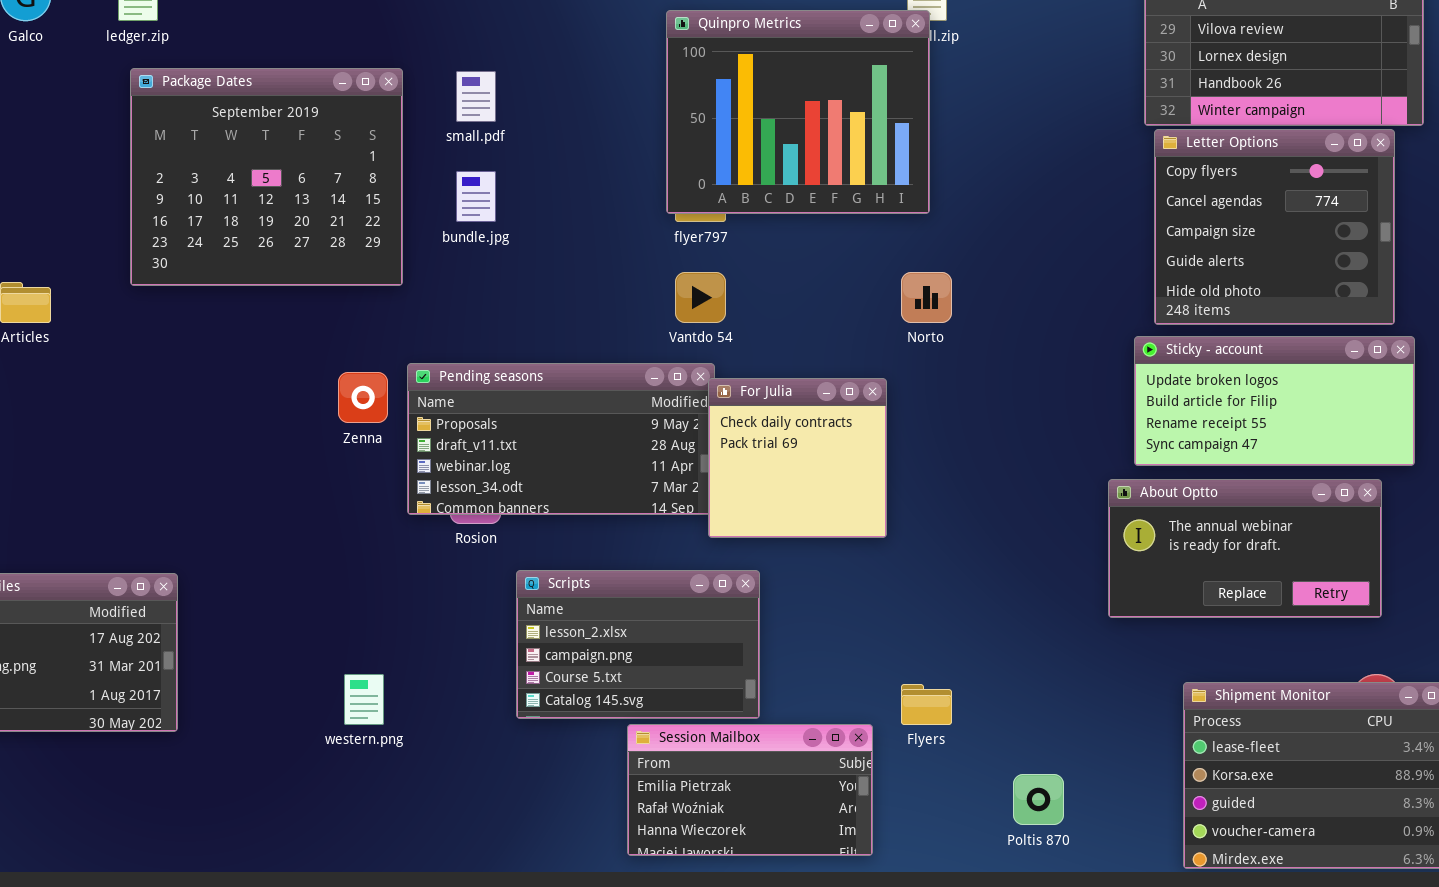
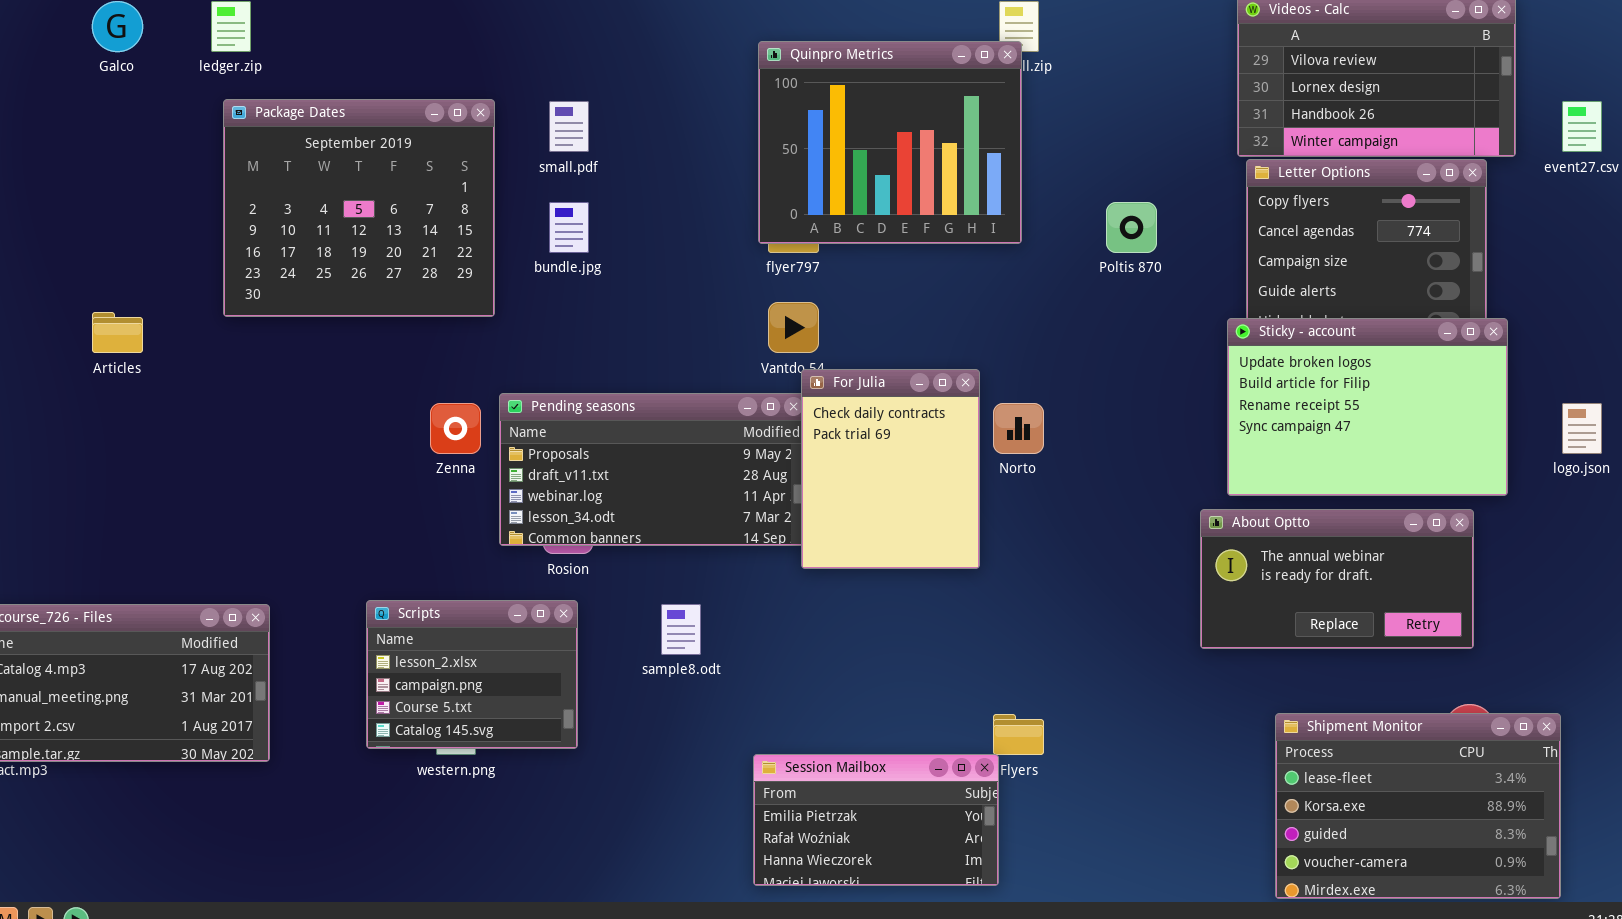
Norto: [901,272,952,323] -> [993,403,1044,454], moved
Sticky - account: [1134,336,1415,466] -> [1227,318,1508,496], resized
For Julia: [708,378,887,538] -> [801,369,980,569], resized
Scripts: [516,570,760,719] -> [366,600,578,749], moved, resized
Session Mailbox: [627,724,873,856] -> [753,754,999,886], moved
Poltis 870: [1013,774,1064,825] -> [1106,202,1157,253], moved

